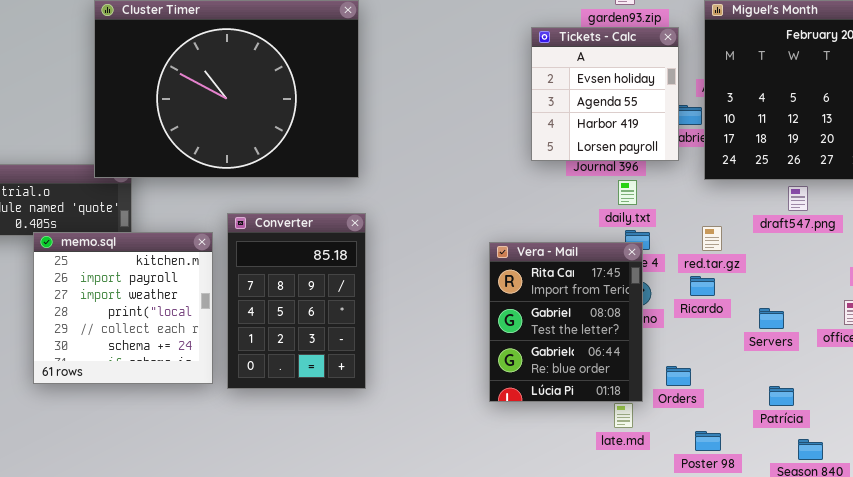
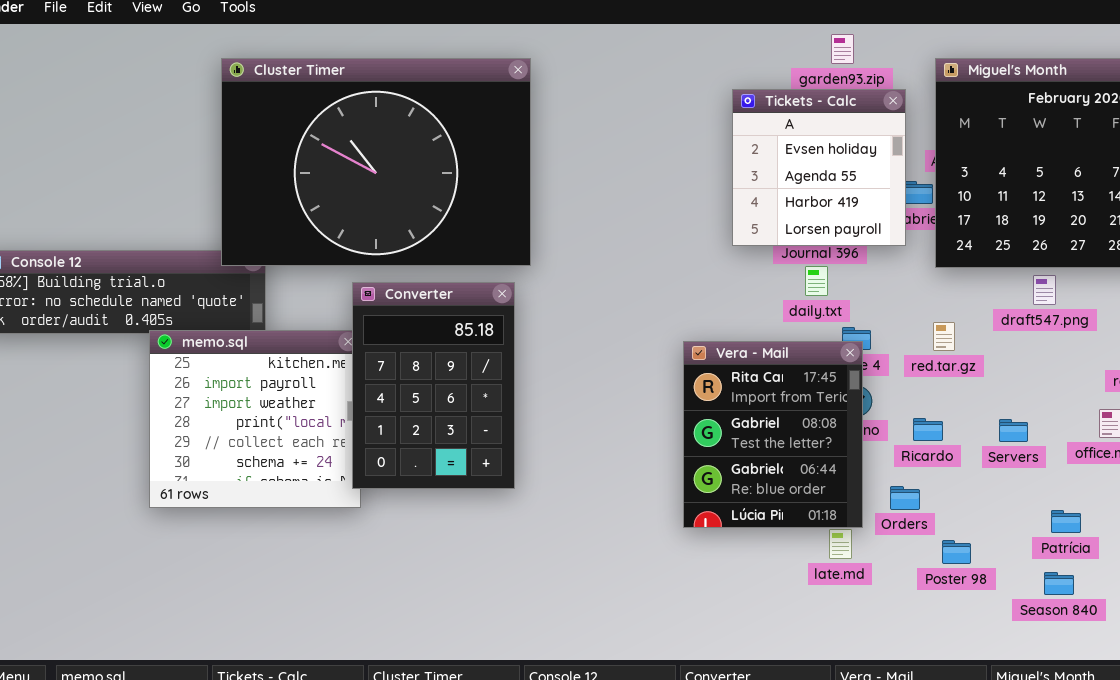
daily.txt: [618,180,637,205] -> [805,266,828,296], moved
Converter: [227,213,366,389] -> [352,282,515,489], moved
Ricardo: [690,276,715,296] -> [913,418,943,441], moved
Patrícia: [769,386,794,406] -> [1051,510,1081,533], moved
Poster 98: [695,431,721,451] -> [942,540,971,564], moved

